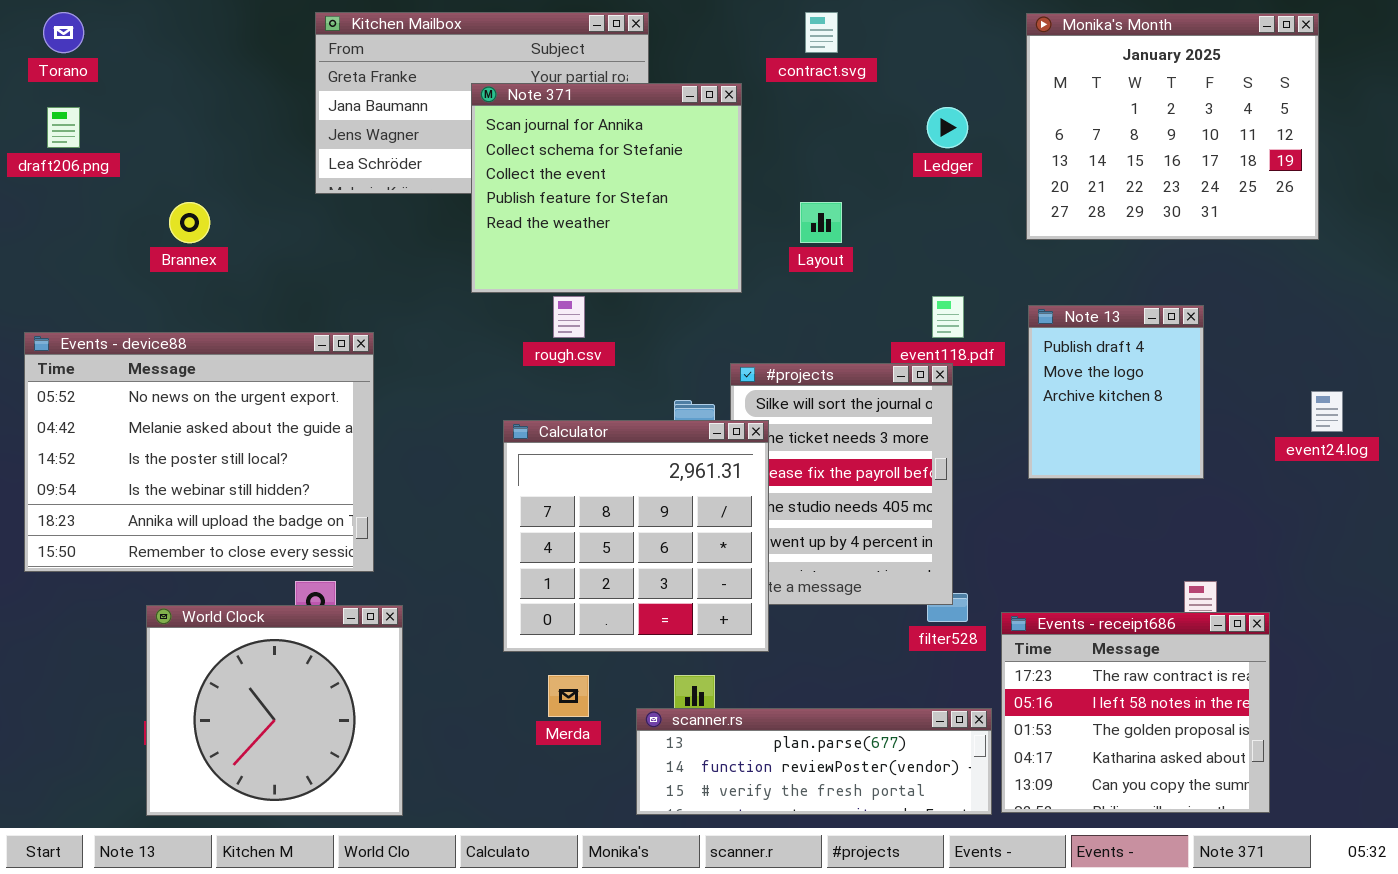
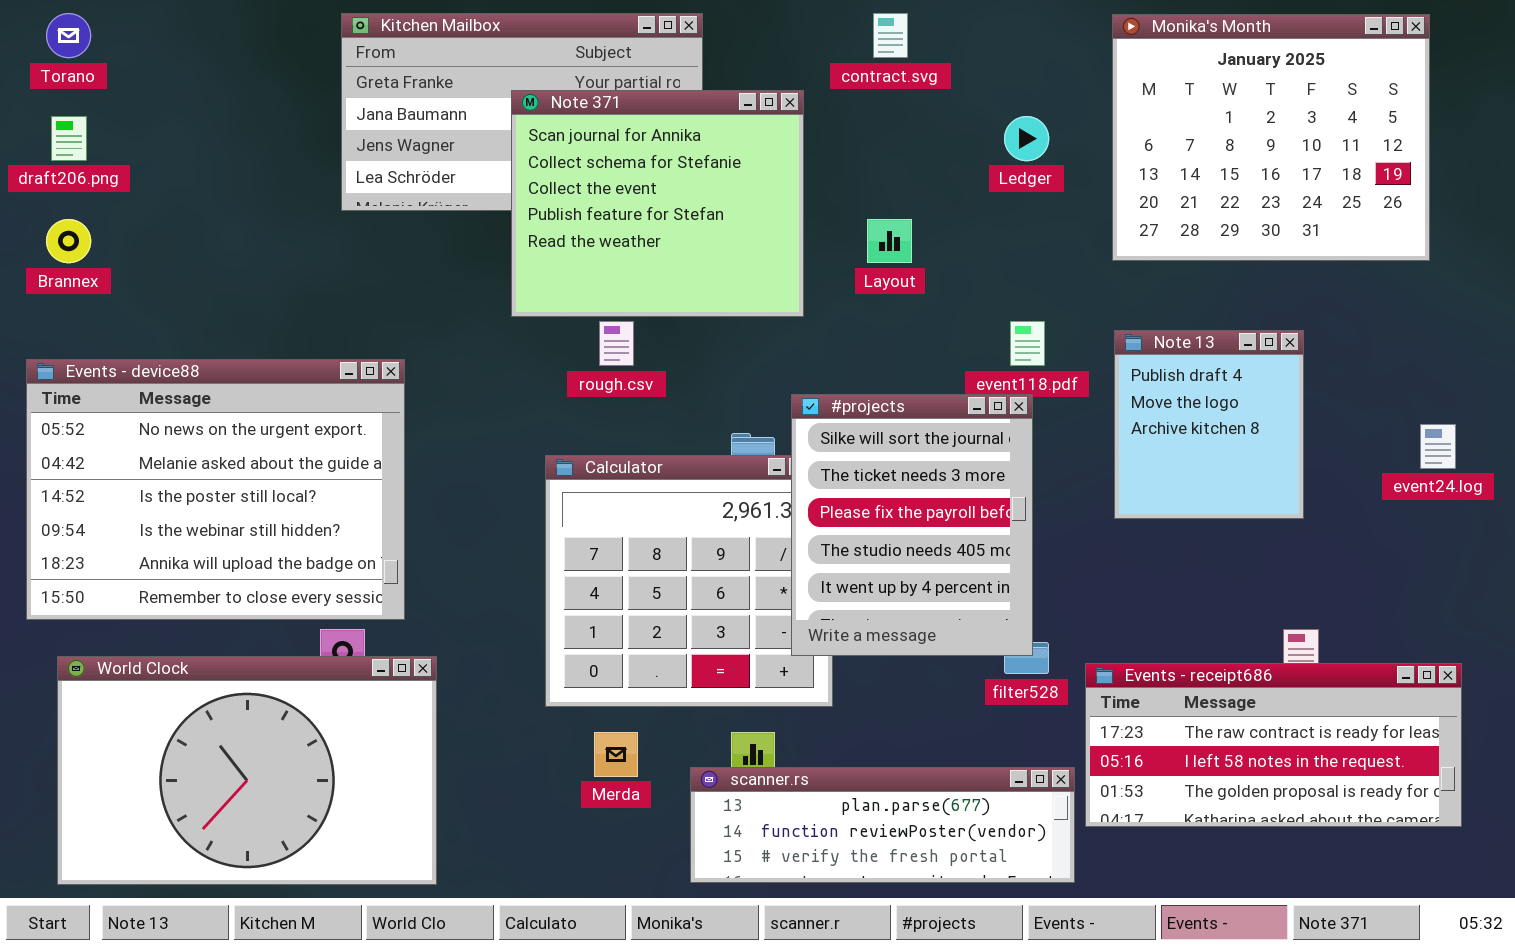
Brannex: [169,202,210,243] -> [46,219,91,263], moved
#projects: [730,363,953,605] -> [791,394,1033,656], raised
World Clock: [146,605,403,816] -> [57,656,437,885], resized
Events - receipt686: [1001,612,1270,813] -> [1085,663,1462,827], resized

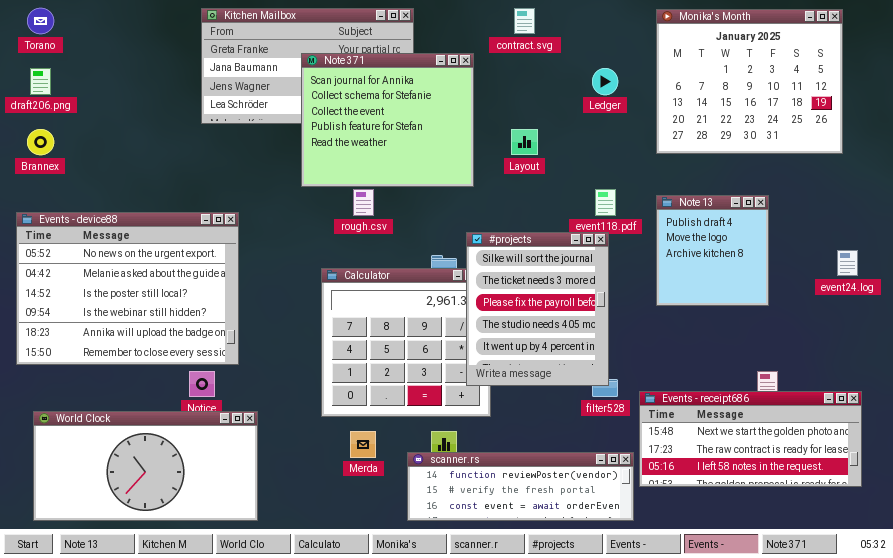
World Clock: [57,656,437,885] -> [33,411,258,521], resized
Events - receipt686: [1085,663,1462,827] -> [639,391,862,487], scrolled up 1 row
scanner.rs: [690,767,1075,883] -> [407,452,634,521], scrolled down 1 row

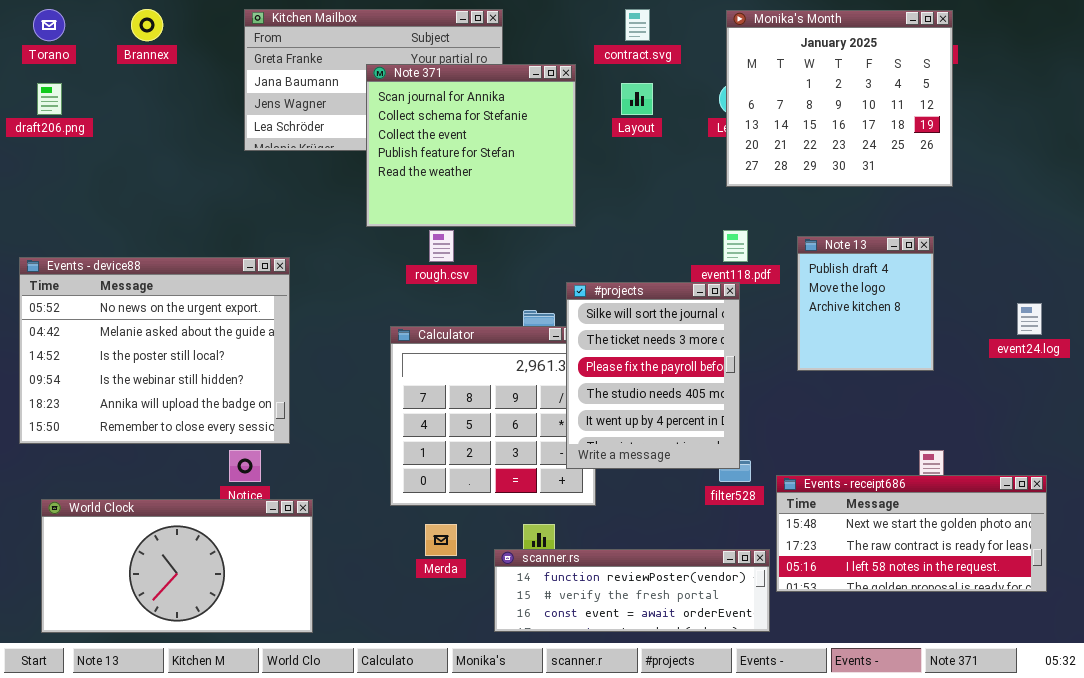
Monika's Month: [656,9,843,154] -> [726,10,953,187], moved
Brannex: [27,129,54,155] -> [131,9,163,41], moved
Layout: [511,129,538,155] -> [621,83,653,115], moved

